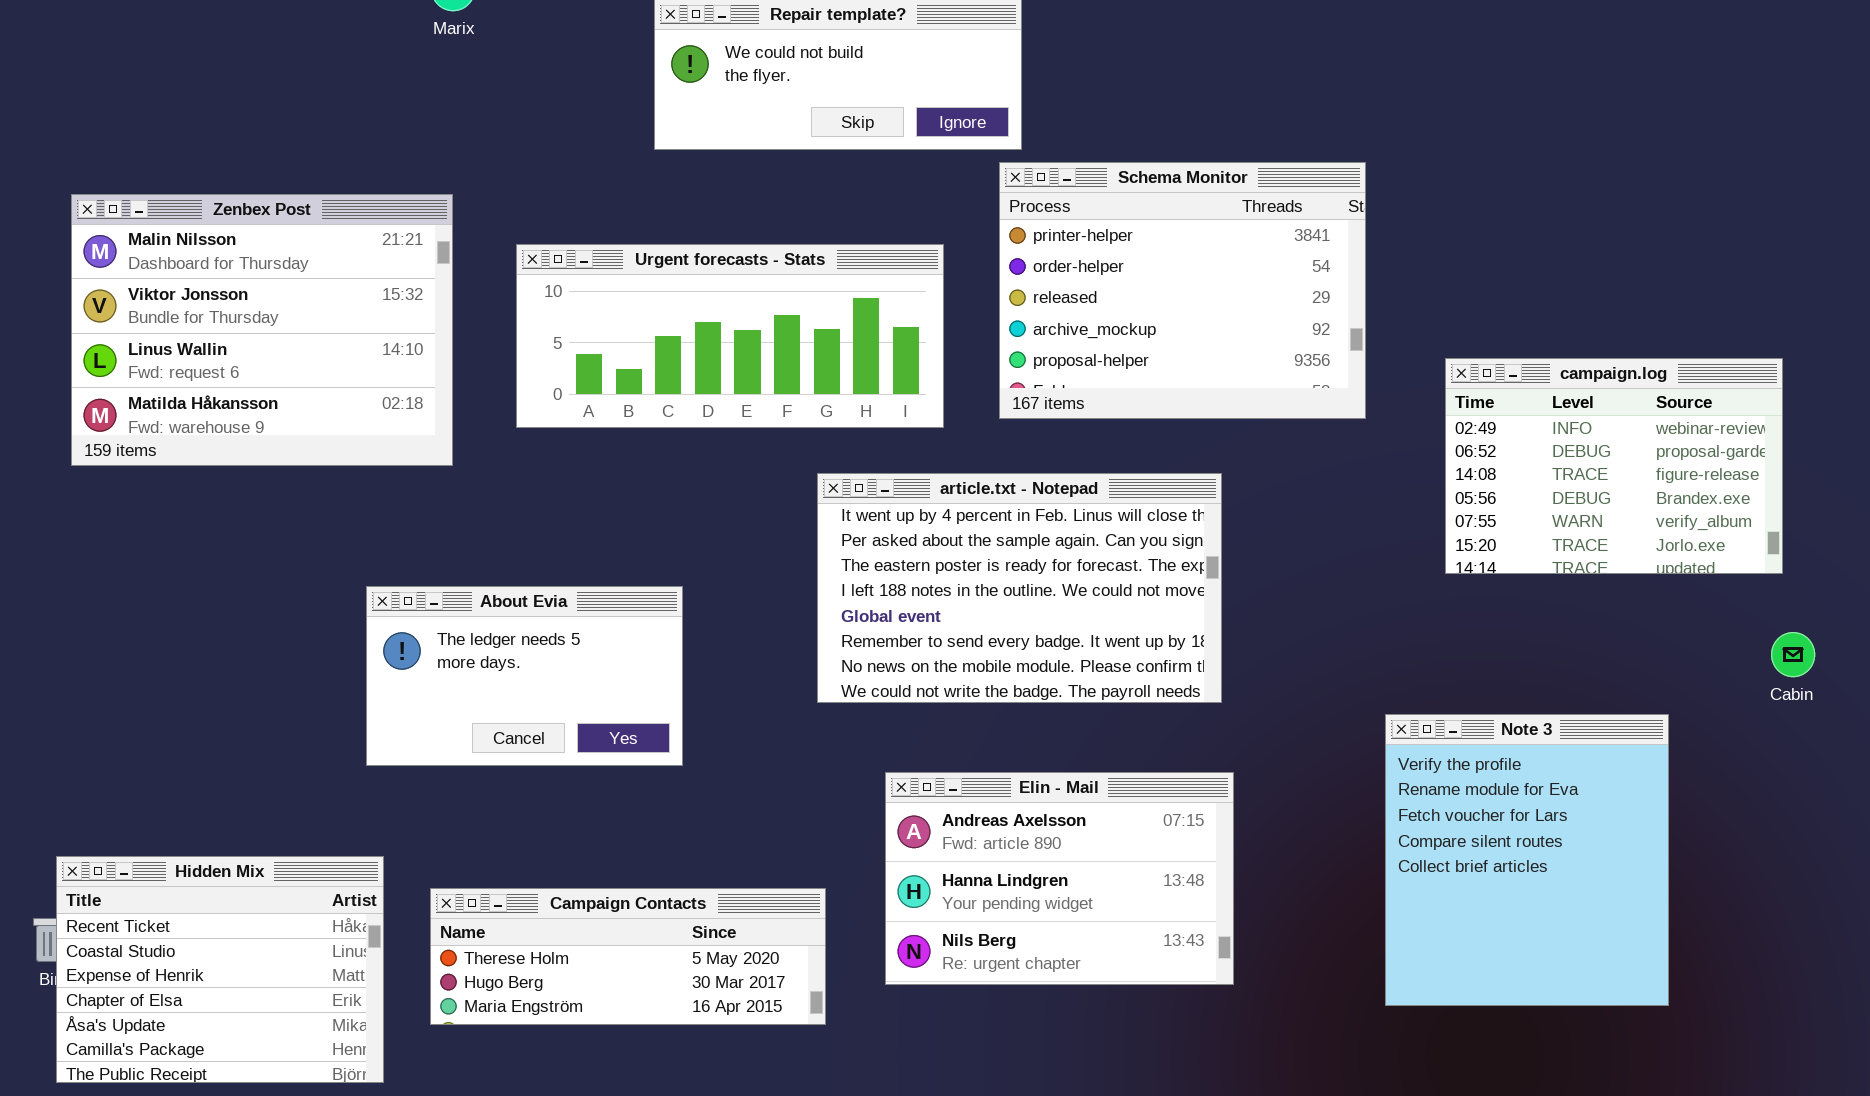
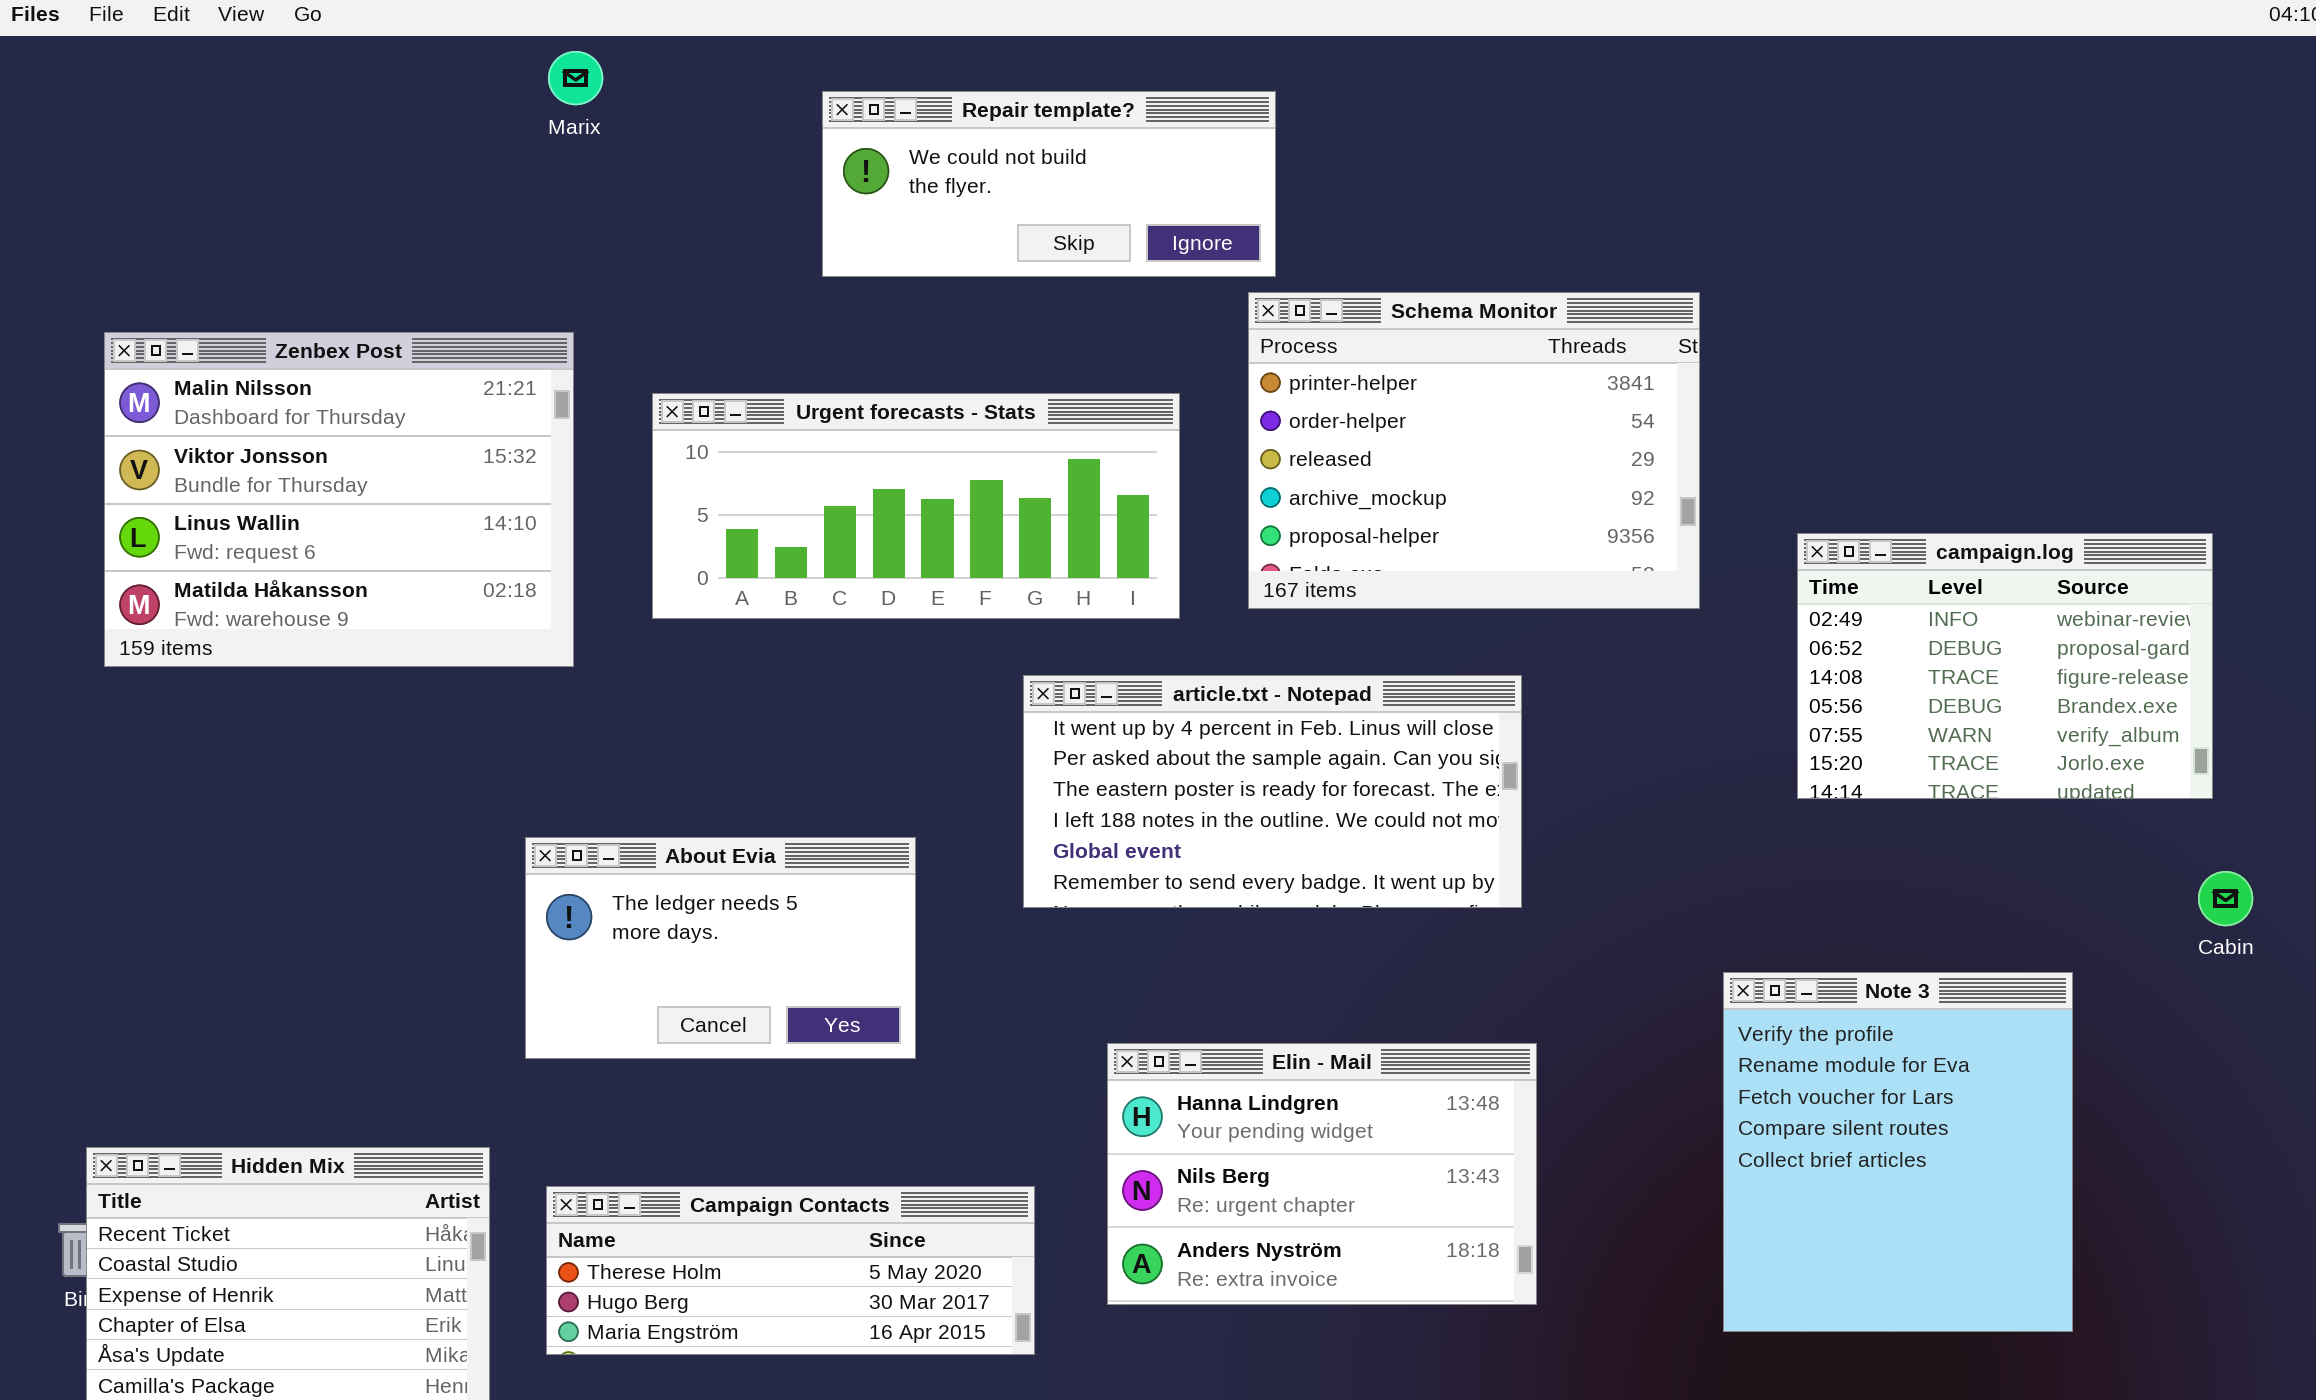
article.txt - Notepad: [817,473,1222,703] -> [1023,675,1522,908], resized
About Evia: [366,586,683,766] -> [525,837,916,1059], moved
Elin - Mail: [885,772,1234,985] -> [1107,1043,1537,1305], scrolled down 1 row

